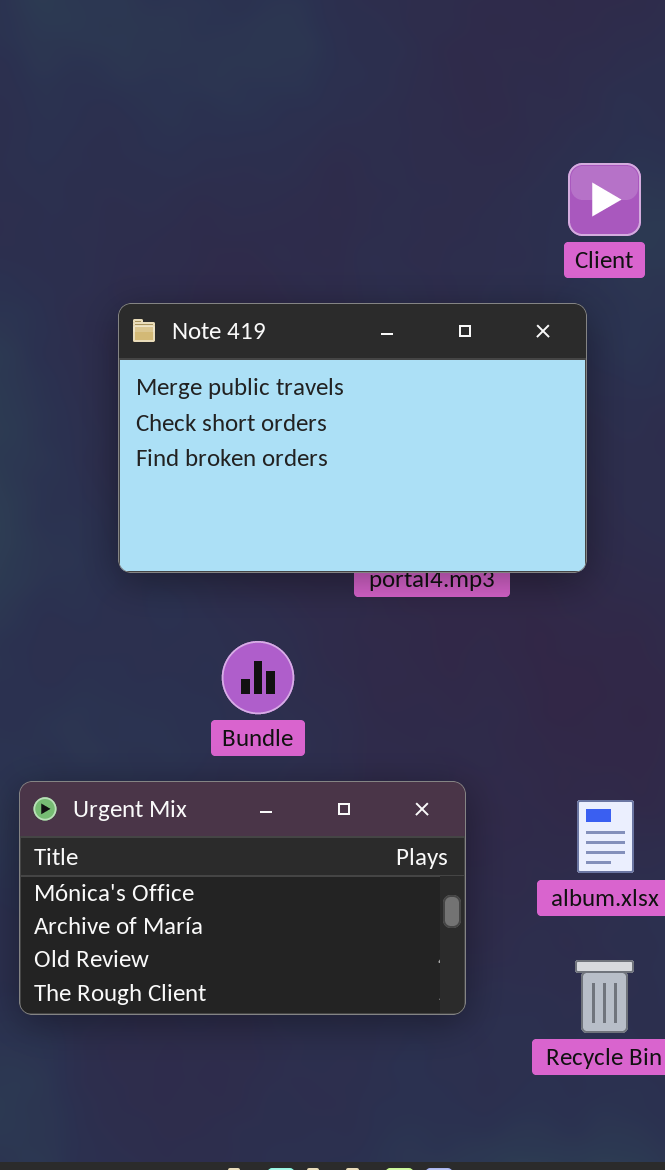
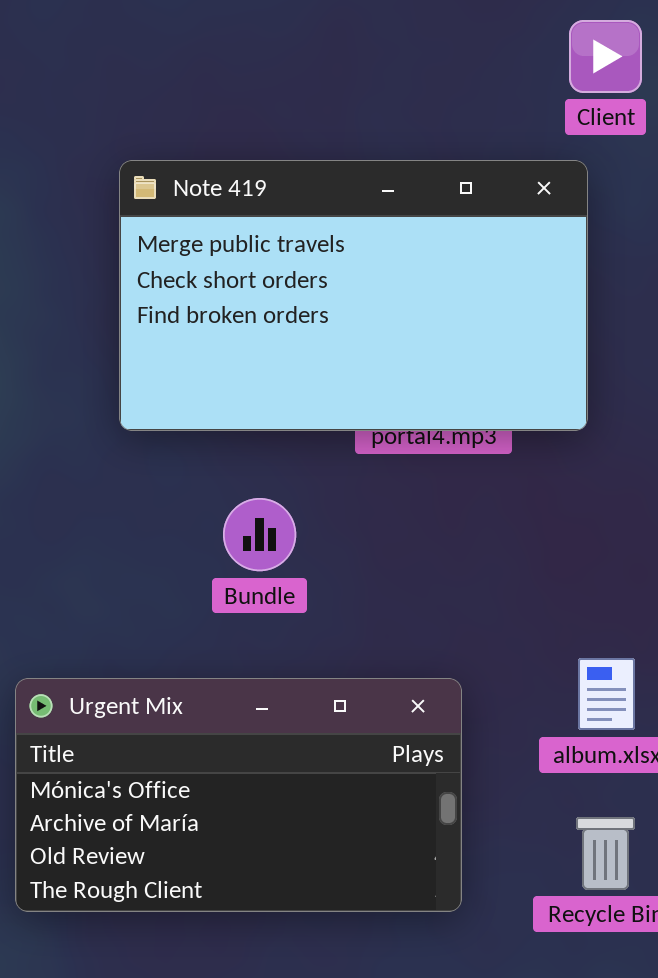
Urgent Mix: [19,781,466,1015] -> [15,678,462,912], moved

